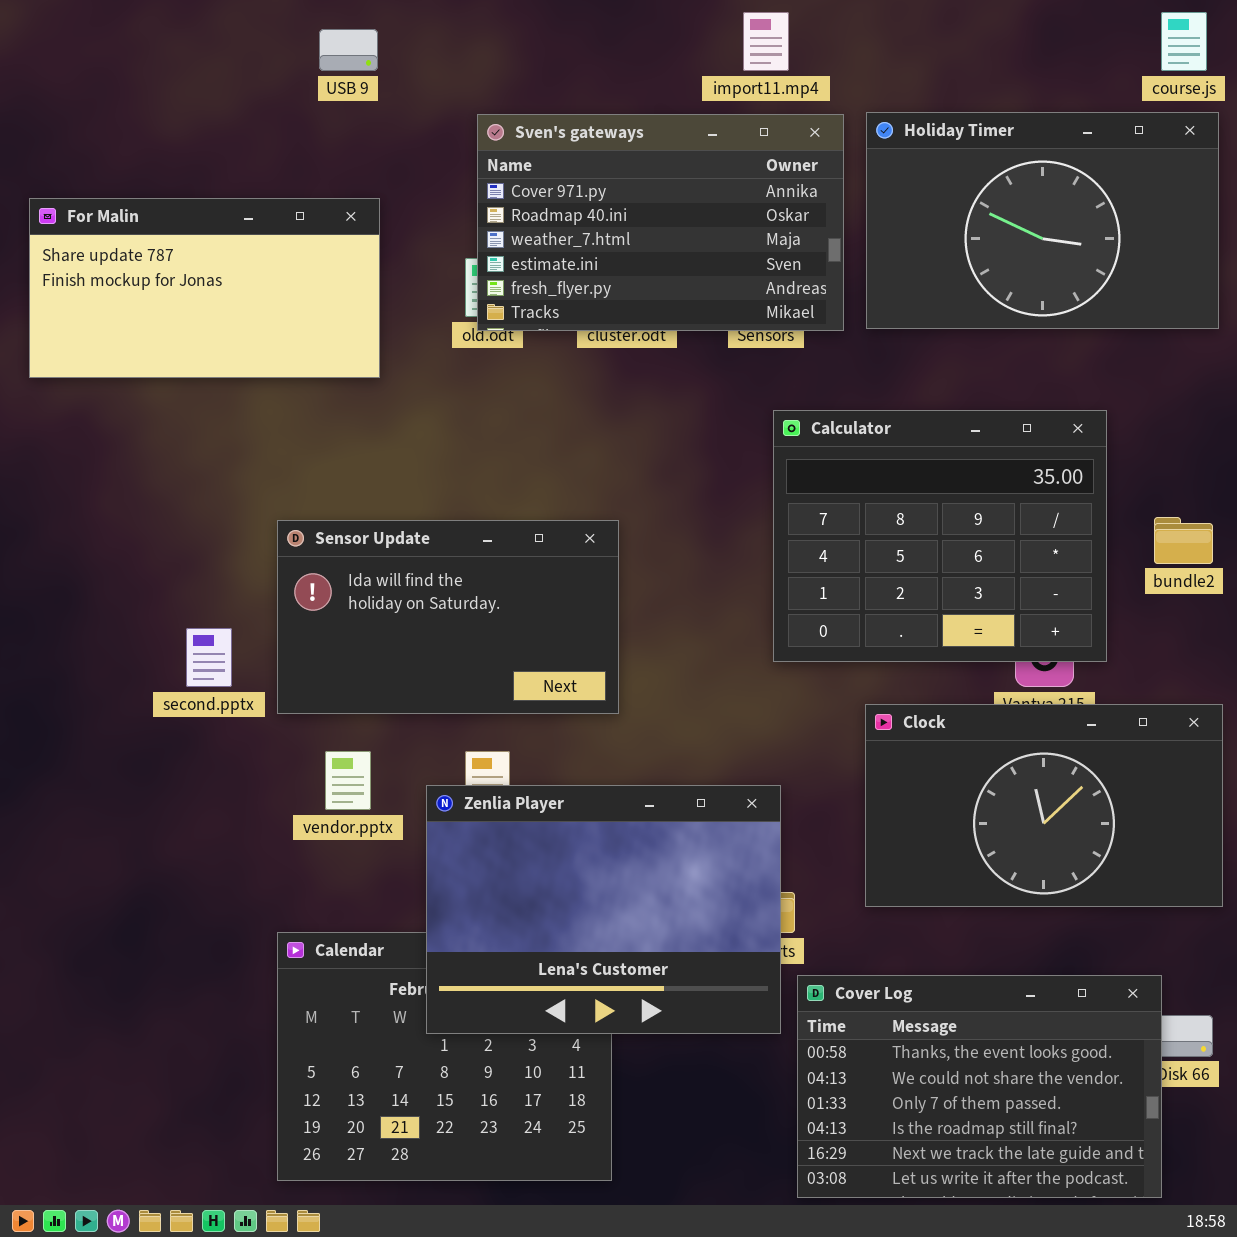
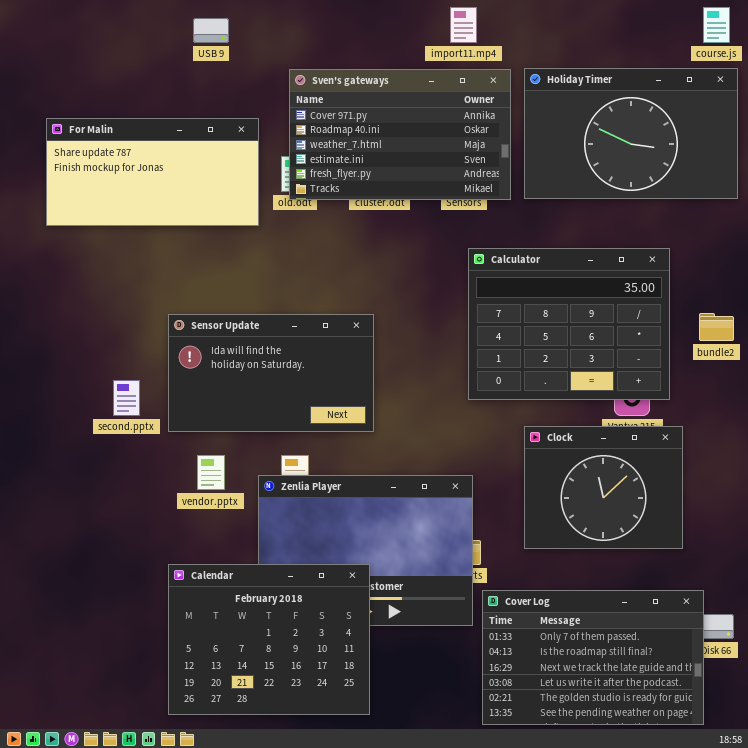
For Malin: [29,198,380,378] -> [46,118,259,226], moved
Clock: [865,704,1223,907] -> [524,426,683,549], resized
Calendar: [277,932,612,1181] -> [168,564,370,715], raised
Cover Log: [797,975,1162,1198] -> [482,590,704,725], scrolled down 2 rows

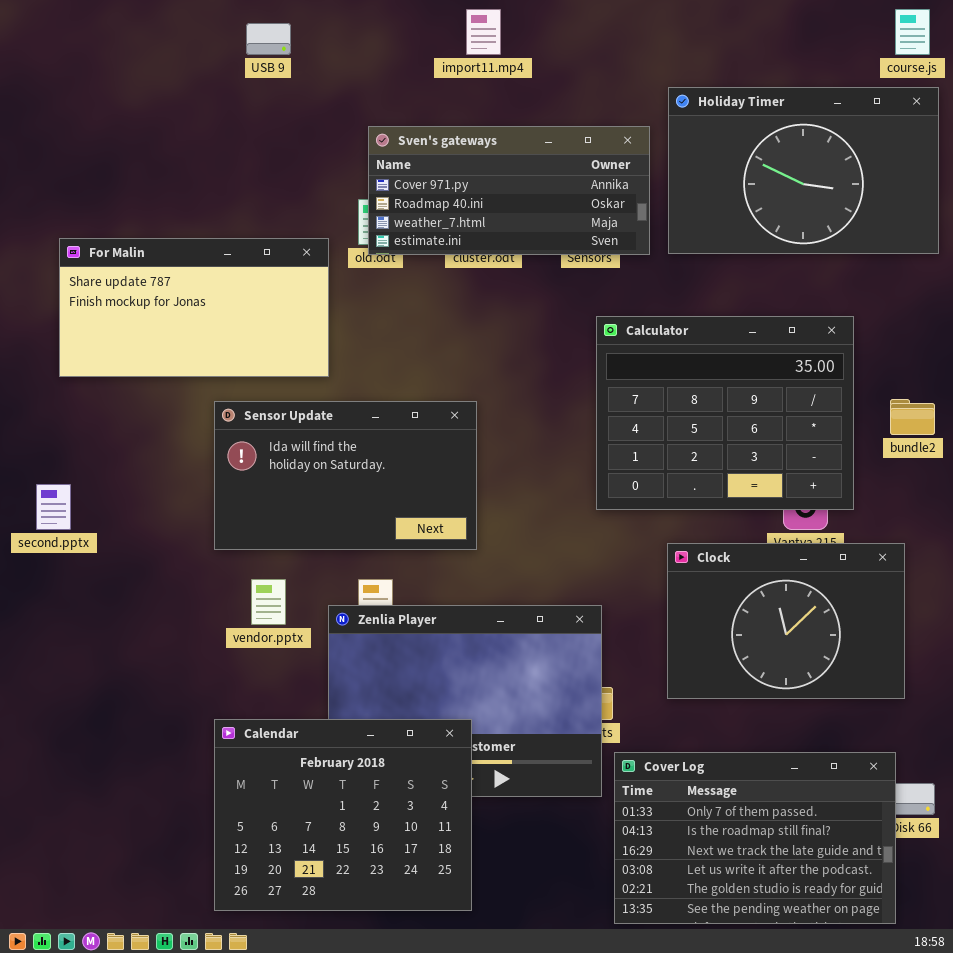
import11.mp4: [450,7,477,43] -> [466,9,501,55], moved
Sven's gateways: [289,69,511,200] -> [368,126,650,255], resized
For Malin: [46,118,259,226] -> [59,238,329,377], moved
second.pptx: [113,380,140,416] -> [36,484,71,530], moved
Clock: [524,426,683,549] -> [667,543,905,699], resized

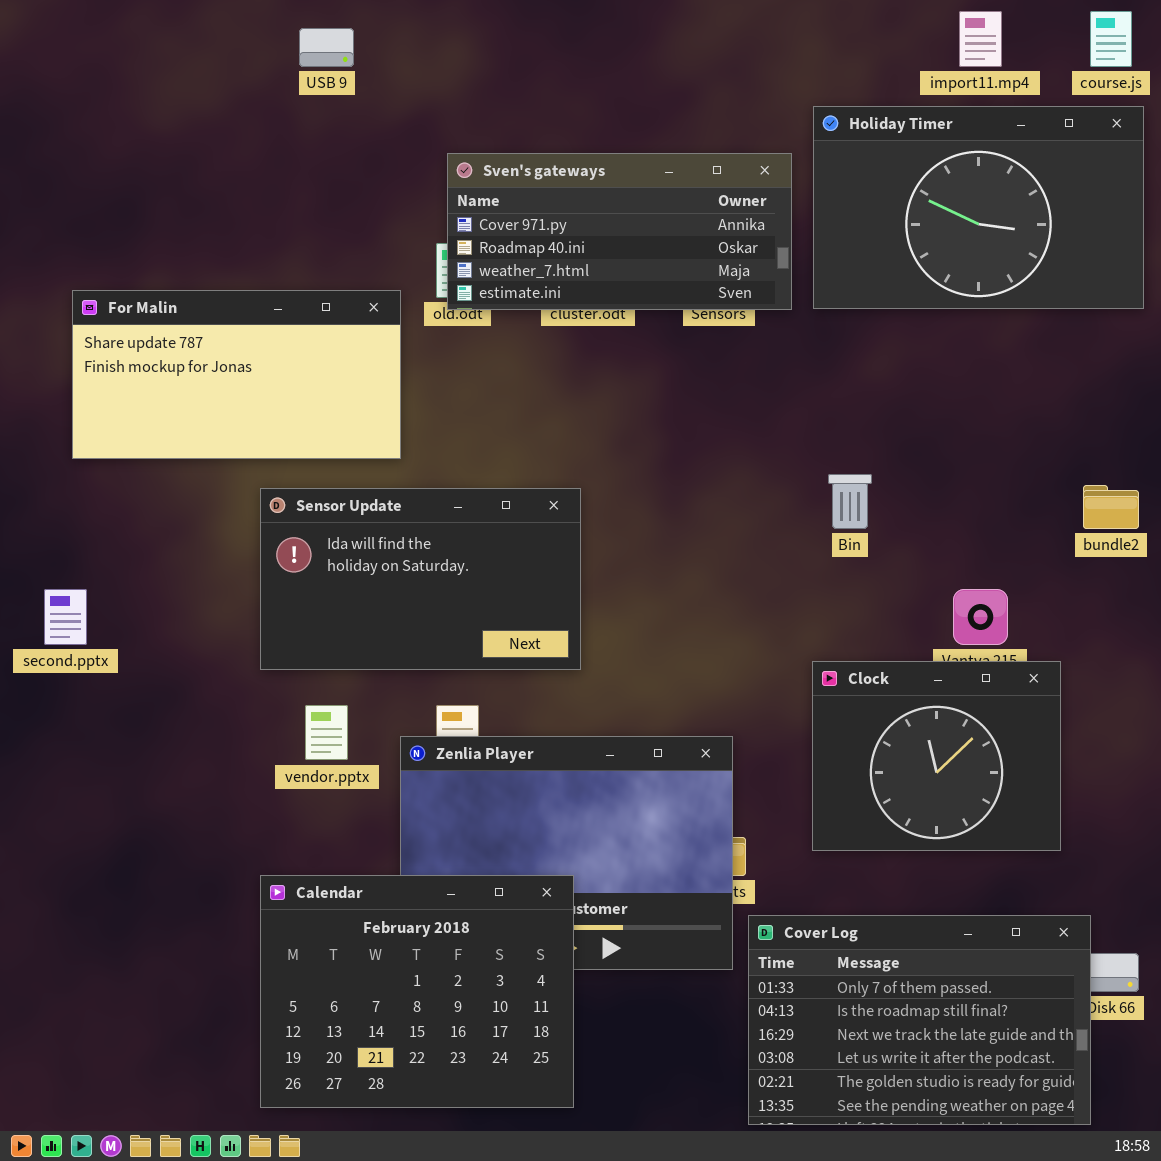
import11.mp4: [466,9,501,55] -> [959,11,1002,67], moved
Calculator: [596,316,854,510] -> none, closed
Clock: [667,543,905,699] -> [812,661,1061,851], resized

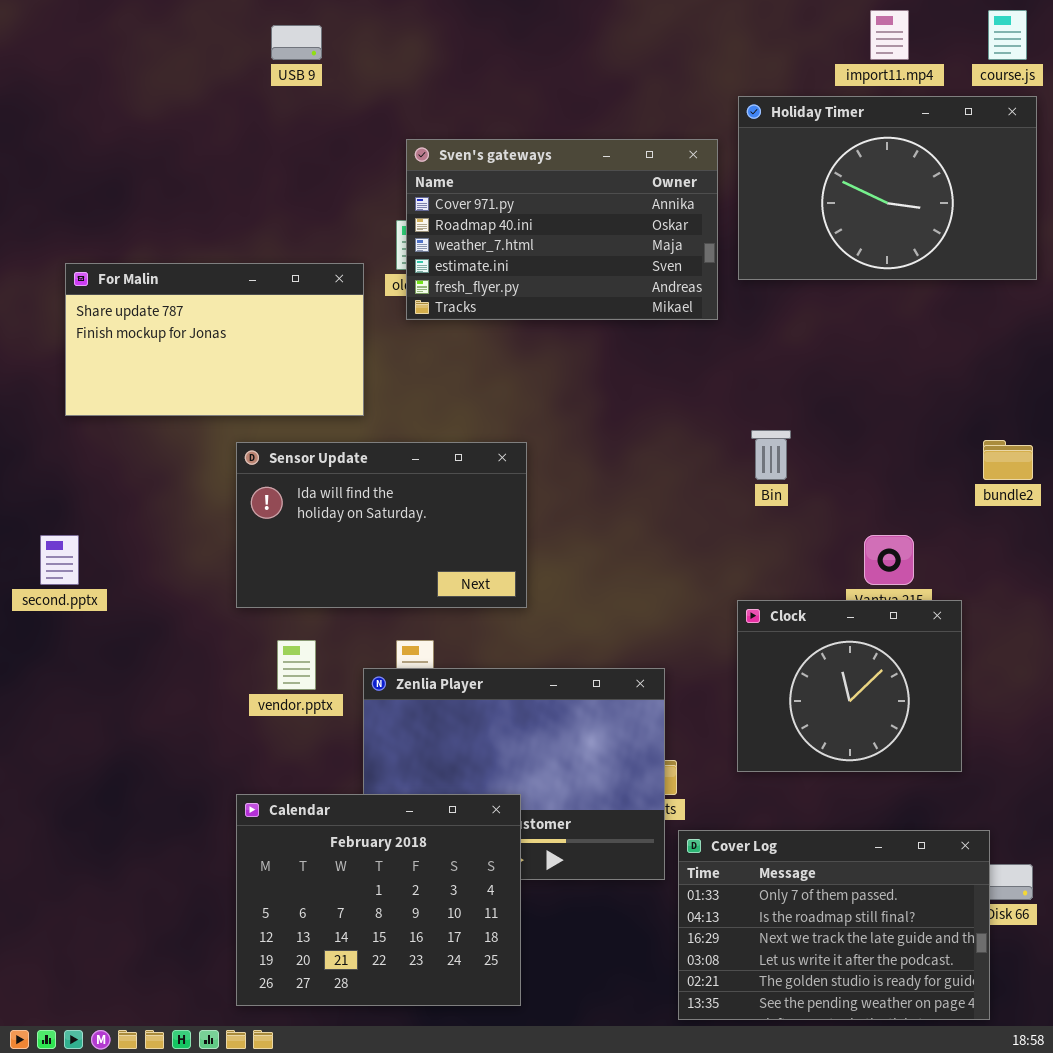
Sven's gateways: [447,153,792,310] -> [406,139,718,320], resized

